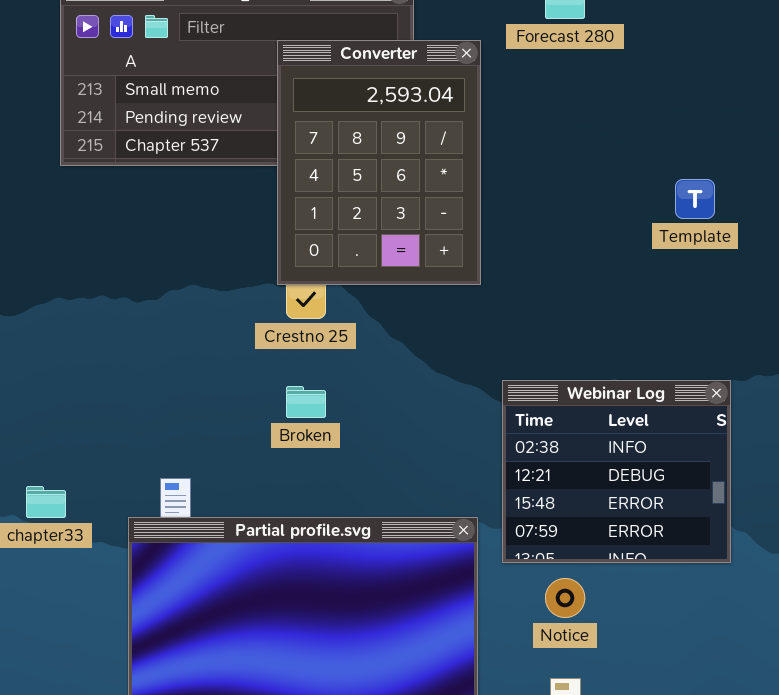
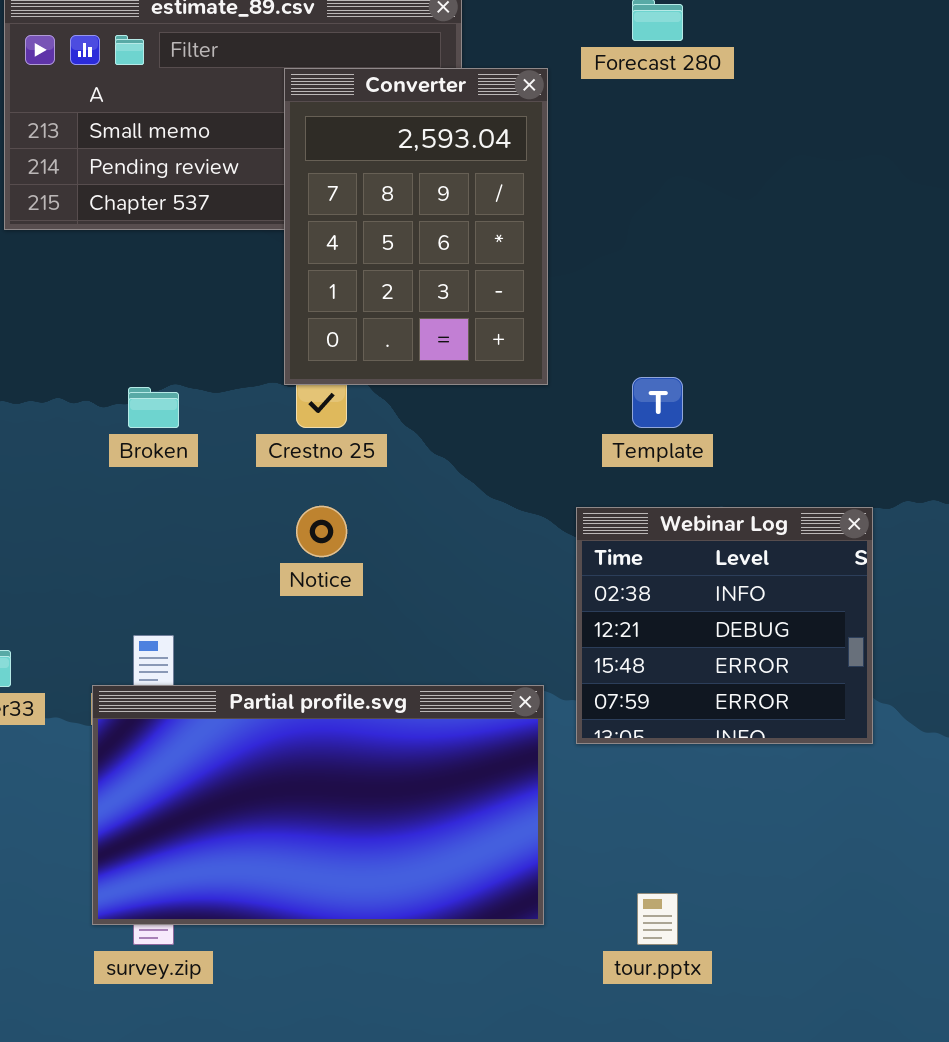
Template: [675,179,715,219] -> [632,377,683,428], moved
Broken: [286,386,326,418] -> [128,387,179,428], moved
Notice: [545,578,585,618] -> [296,506,347,557], moved

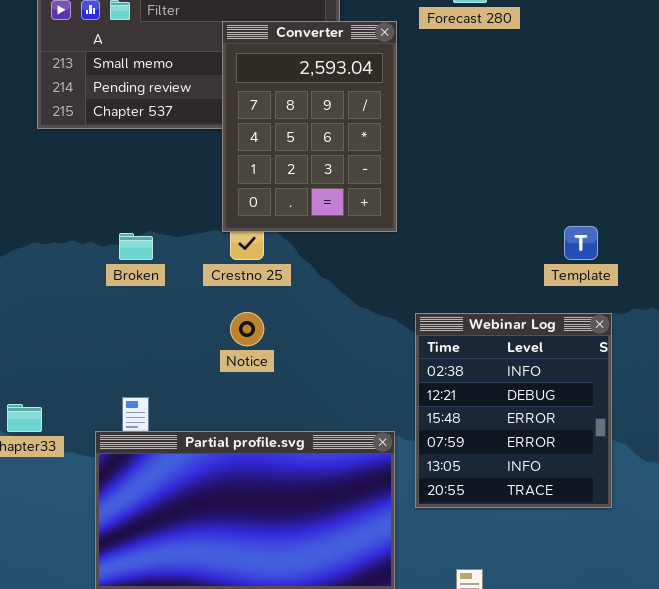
Template: [632,377,683,428] -> [564,226,598,260], moved
Webinar Log: [576,507,873,744] -> [415,313,612,508], resized

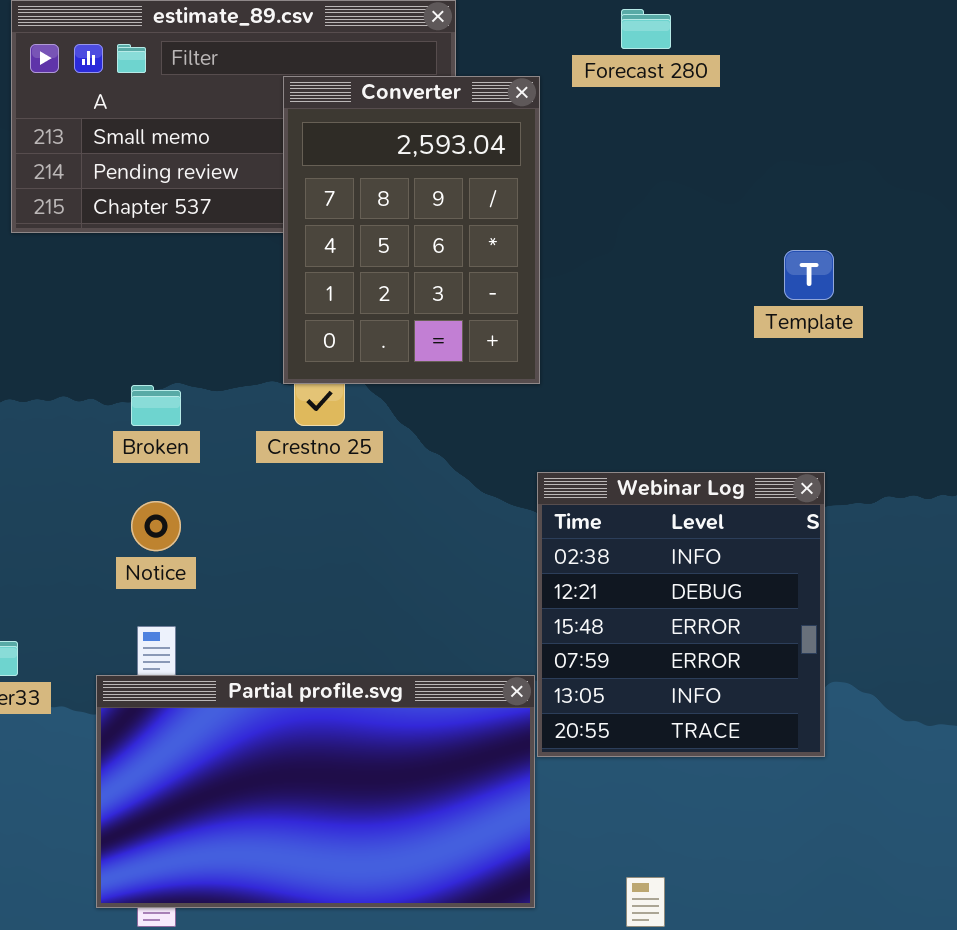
Template: [564,226,598,260] -> [784,250,834,300], moved
Notice: [230,312,264,346] -> [131,501,181,551], moved
Webinar Log: [415,313,612,508] -> [537,472,825,757], moved

